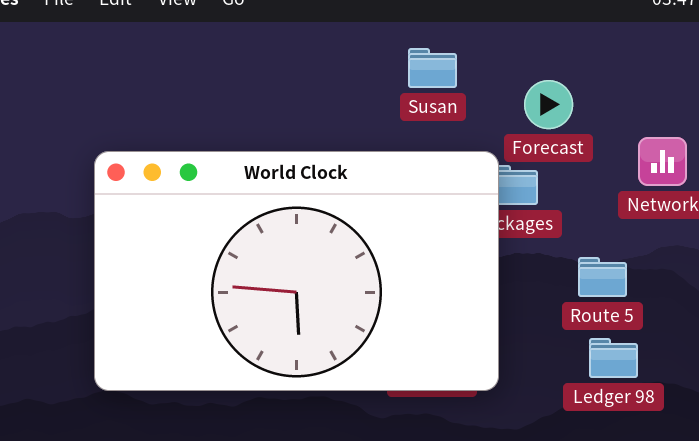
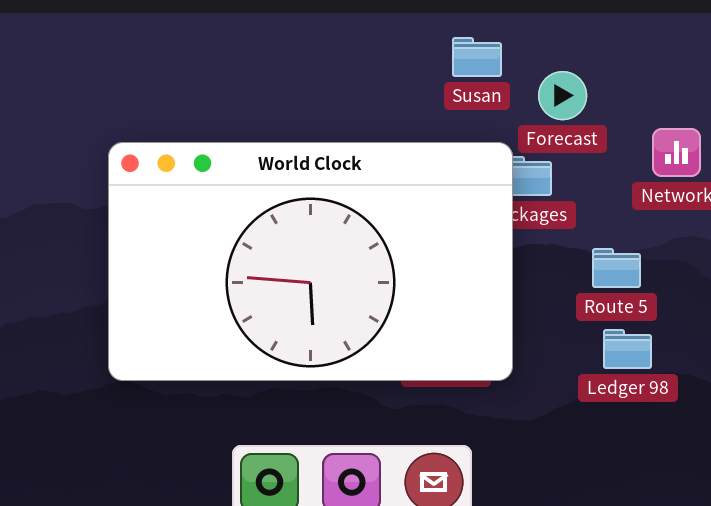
Susan: [408,48,457,88] -> [452,37,502,77], moved

